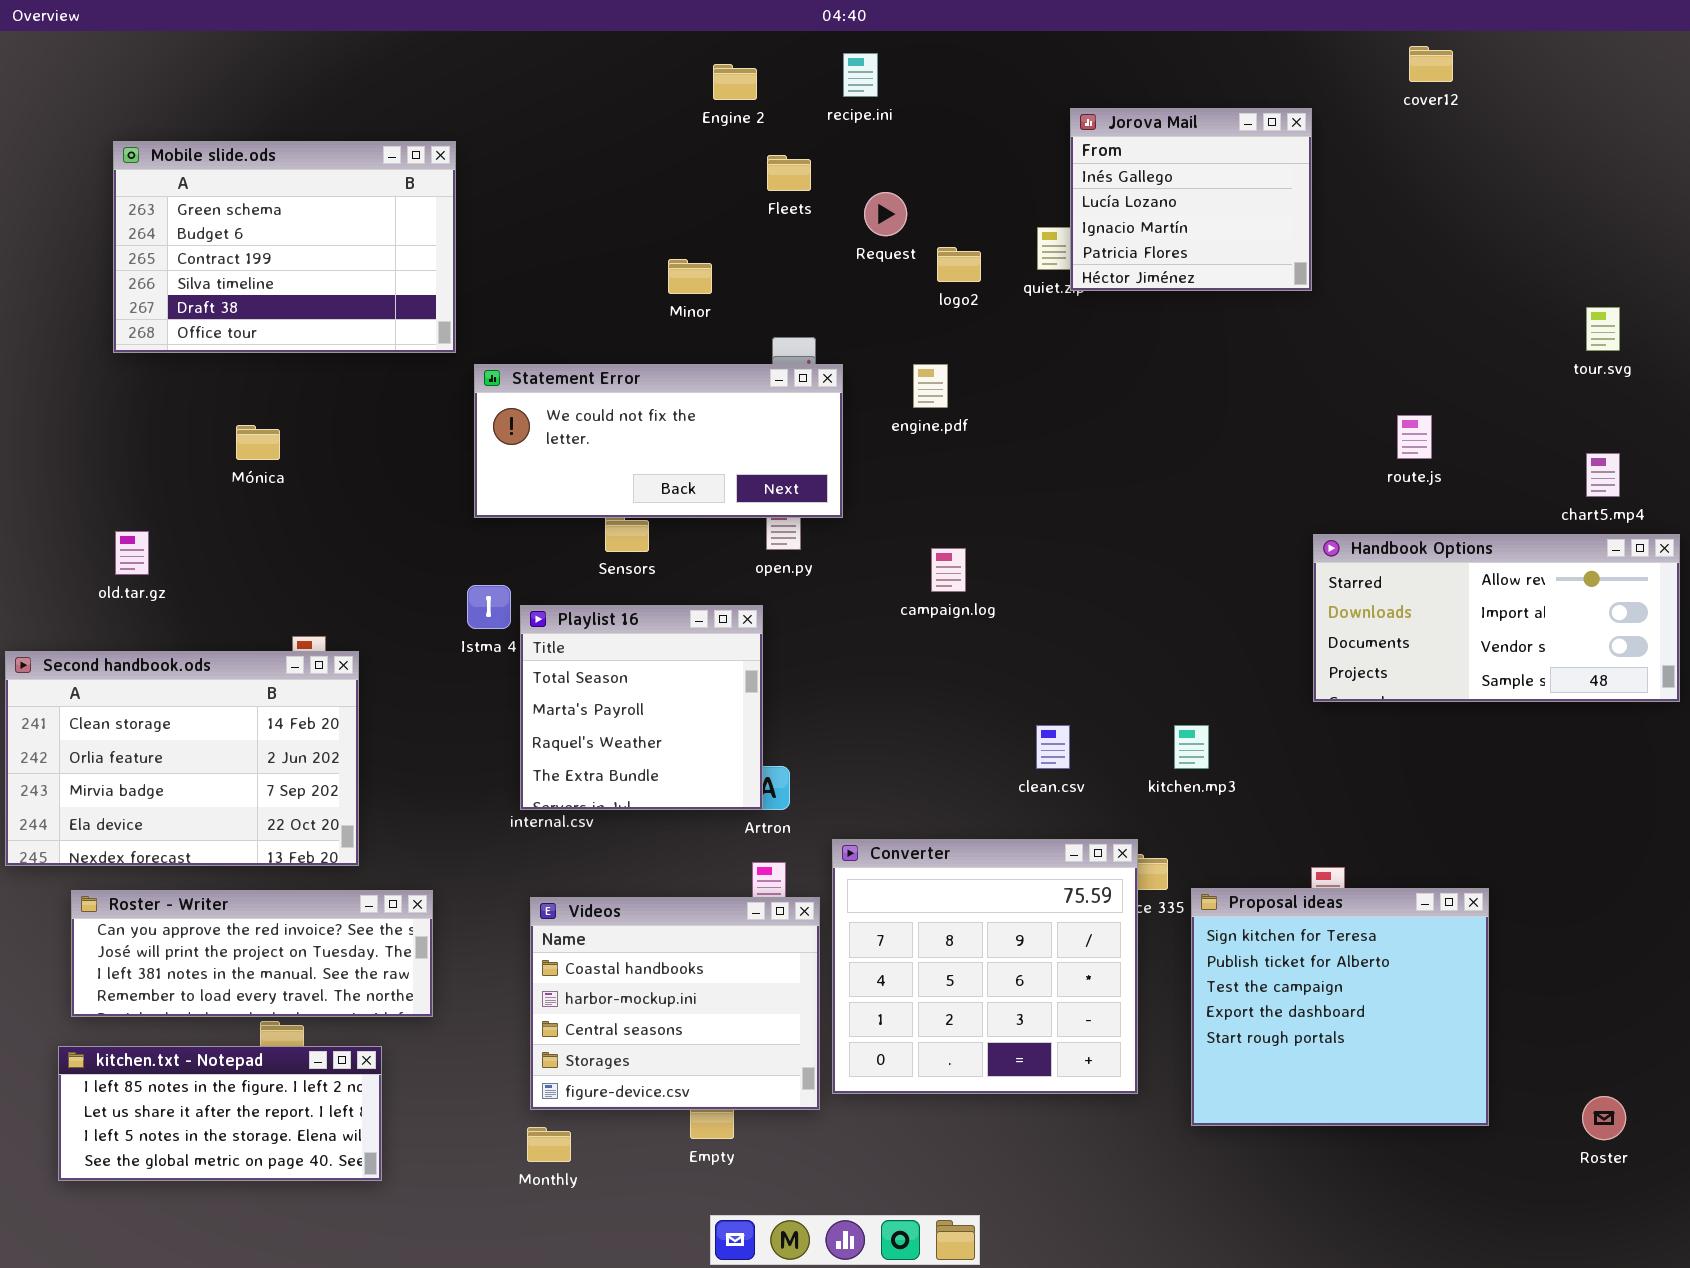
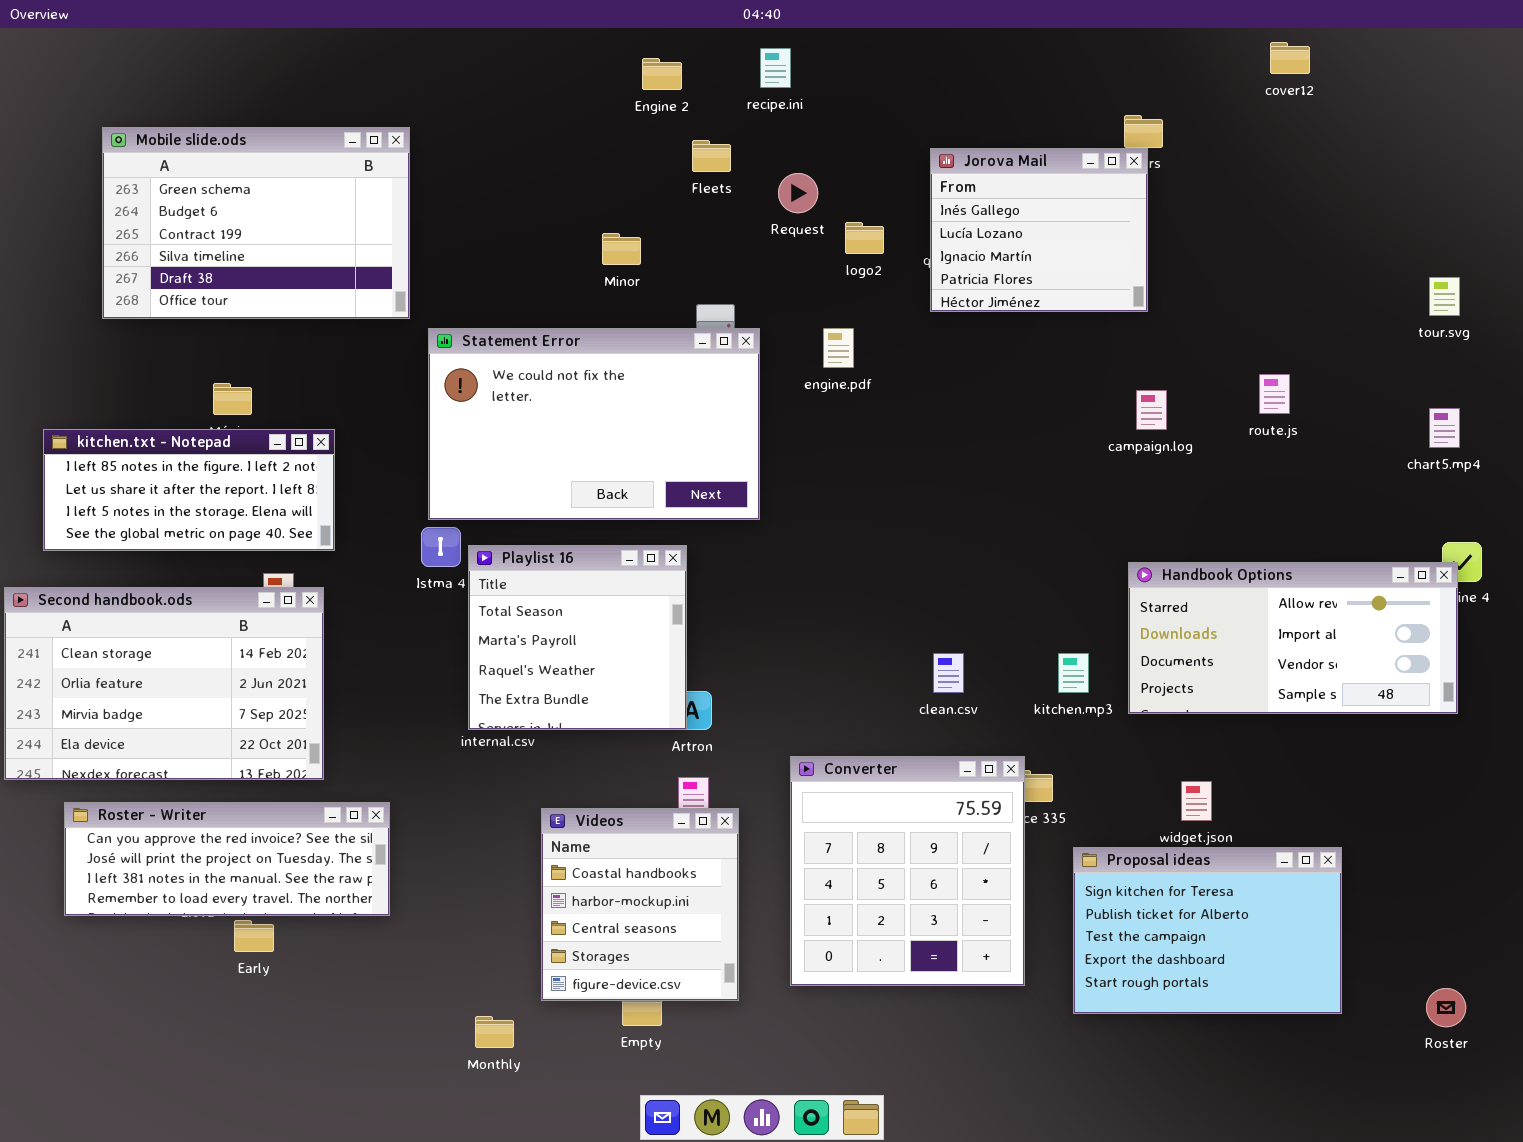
Jorova Mail: [1070,108,1312,291] -> [930,148,1148,312], moved
Statement Error: [474,364,843,518] -> [428,328,760,520], resized
Handbook Options: [1313,534,1680,702] -> [1128,562,1458,714], moved
campaign.log: [931,548,966,592] -> [1136,390,1167,430], moved
Converter: [832,839,1138,1094] -> [790,756,1025,986], resized
Proposal ideas: [1191,888,1489,1126] -> [1073,847,1342,1014], resized
Videos: [530,897,820,1110] -> [541,808,739,1001], resized
kitchen.txt - Notepad: [58,1046,382,1181] -> [43,429,335,551], moved

